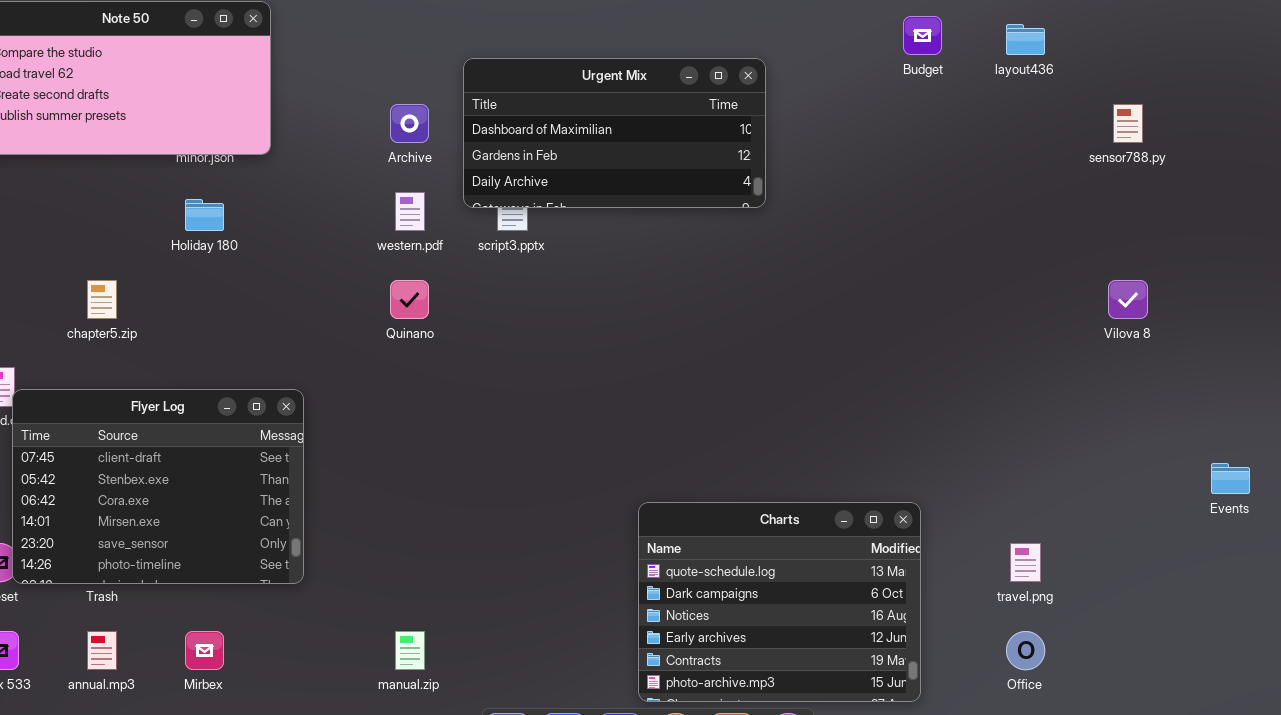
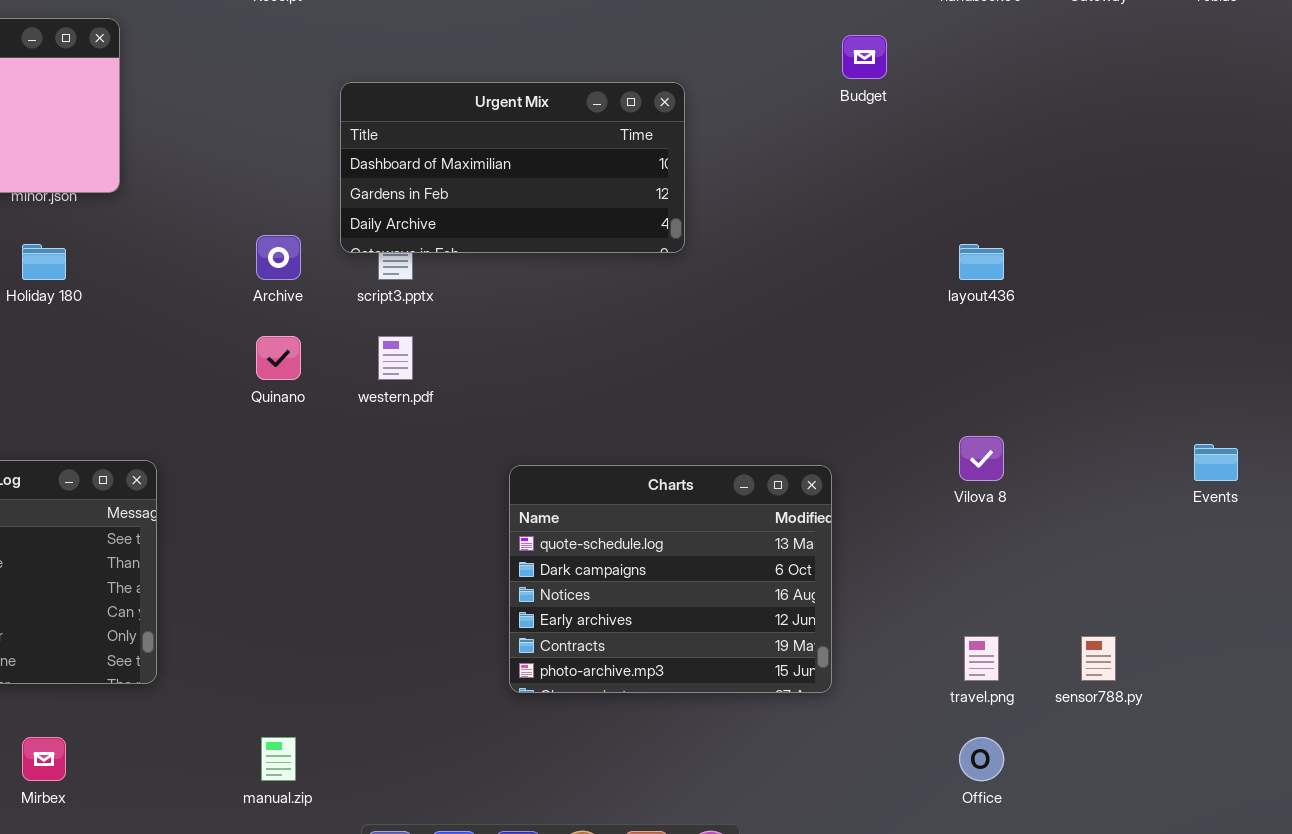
layout436: [1006,24,1045,55] -> [959,244,1004,280], moved
Archive: [390,104,429,143] -> [256,235,301,280], moved
sensor788.py: [1113,104,1143,143] -> [1081,636,1116,681], moved
western.pdf: [395,192,425,231] -> [378,336,413,380], moved
Vilova 8: [1108,280,1148,319] -> [959,436,1004,481], moved
Events: [1211,463,1250,494] -> [1194,444,1238,481], moved
Charts: [638,502,921,702] -> [509,465,832,693], moved

